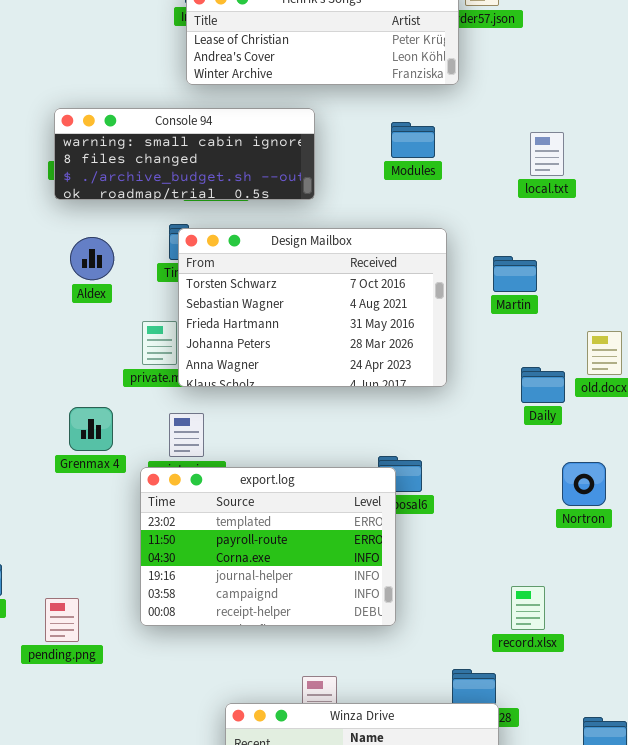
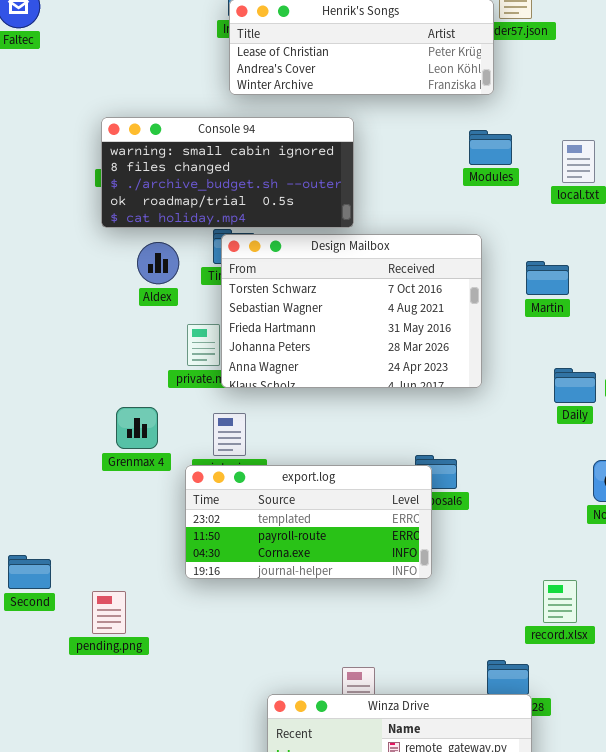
Console 94: [54,108,315,200] -> [101,117,354,228], resized
Modules: [391,122,435,158] -> [469,130,512,165], moved
Aldex: [70,237,114,280] -> [137,242,179,284], moved
export.log: [140,467,396,626] -> [185,465,432,579], resized

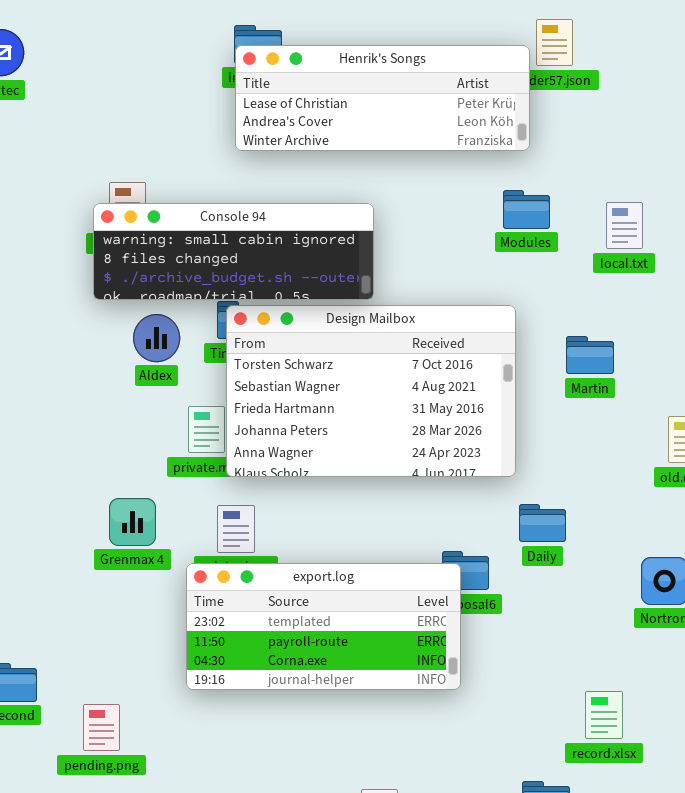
Console 94: [101,117,354,228] -> [93,203,374,300], resized
Daily: [554,368,596,403] -> [519,504,566,542], moved

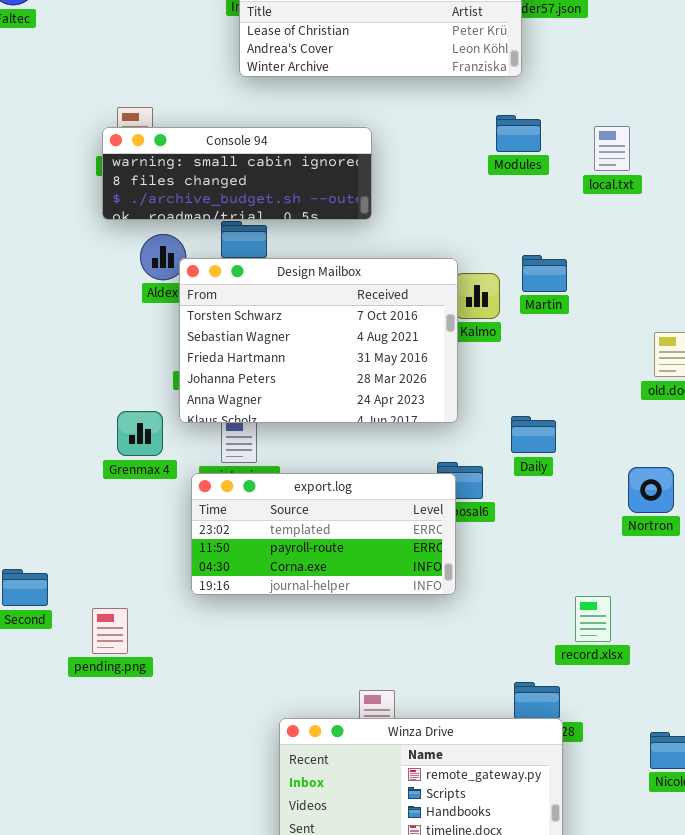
Design Mailbox: [226,305,516,477] -> [179,258,458,423], moved
Martin: [566,336,614,374] -> [522,255,567,292], moved

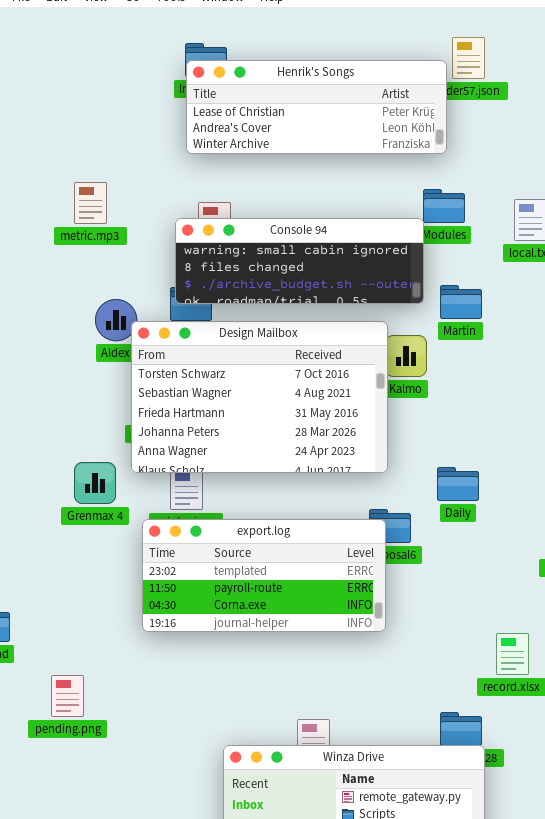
Console 94: [102,127,372,220] -> [175,218,424,304], moved
Martin: [522,255,567,292] -> [440,285,482,319], moved
pending.png: [92,608,128,654] -> [51,675,84,717], moved

